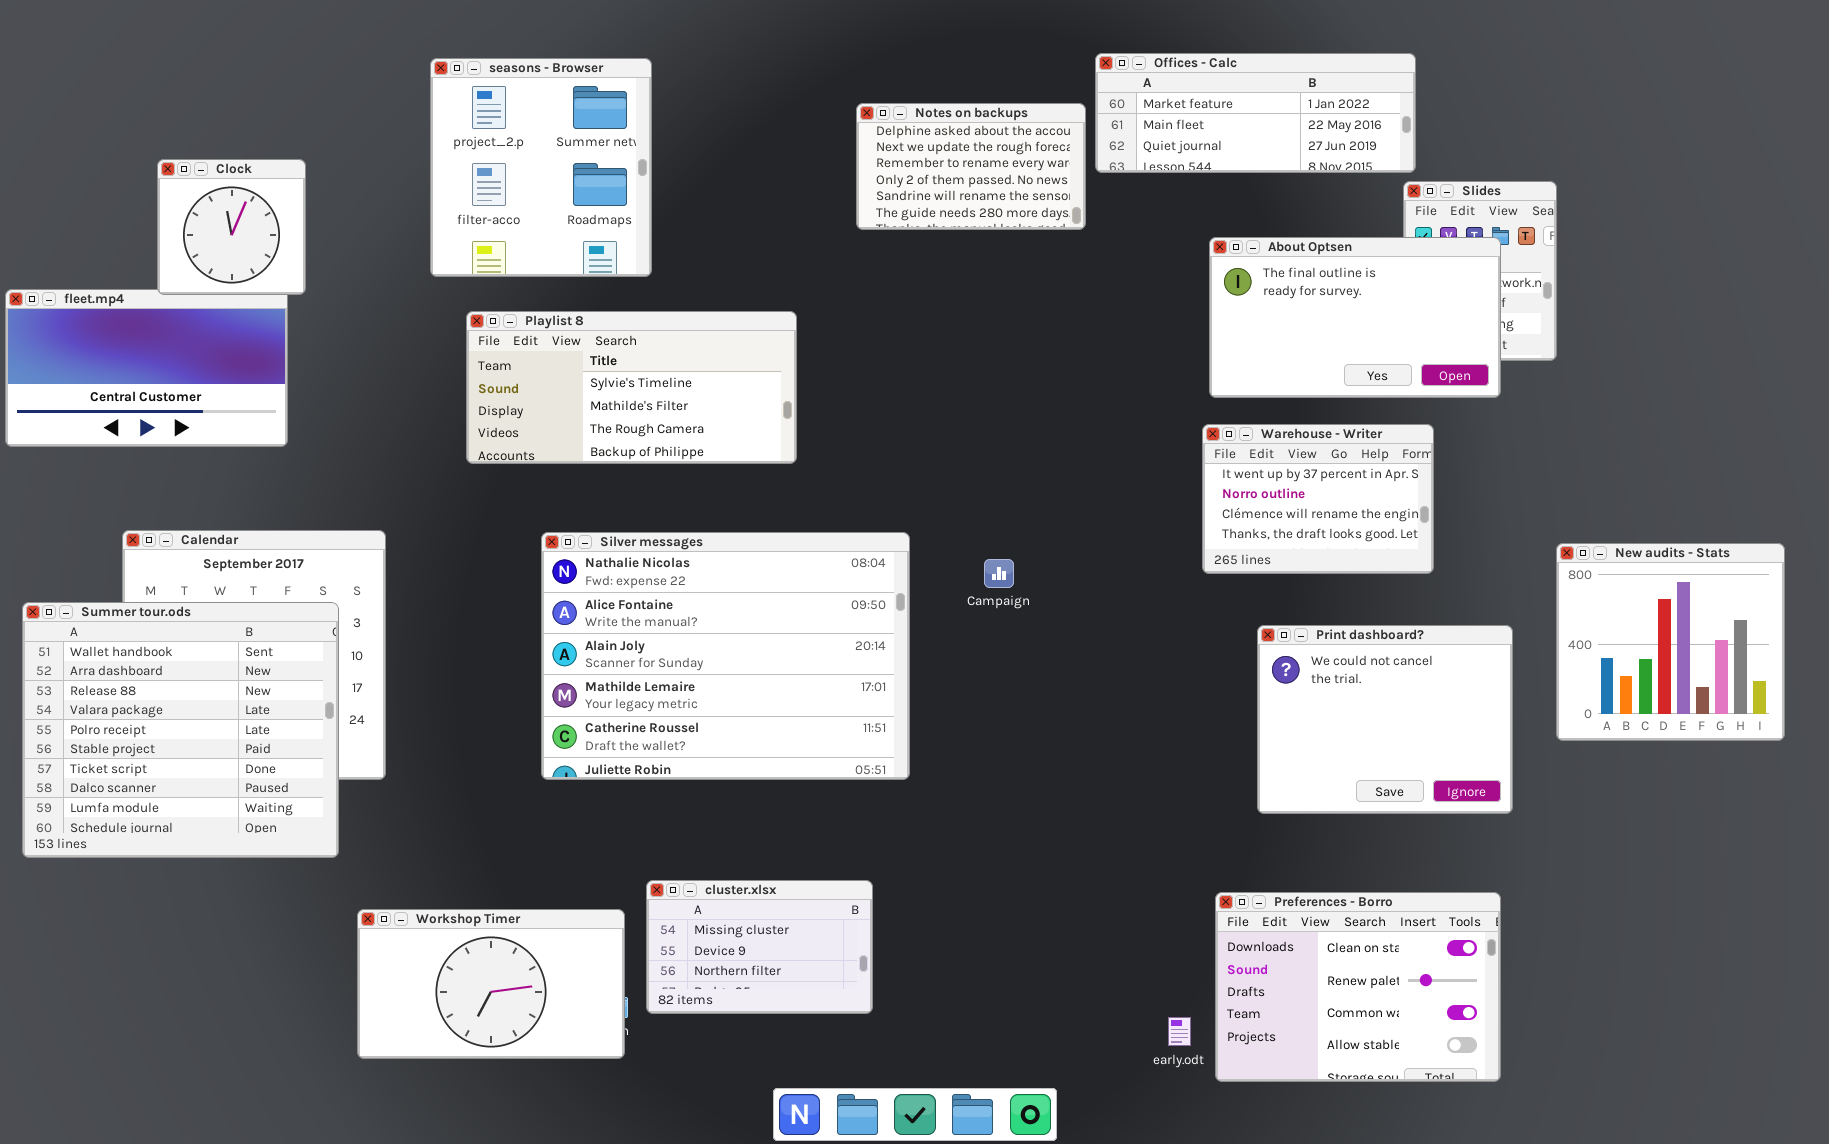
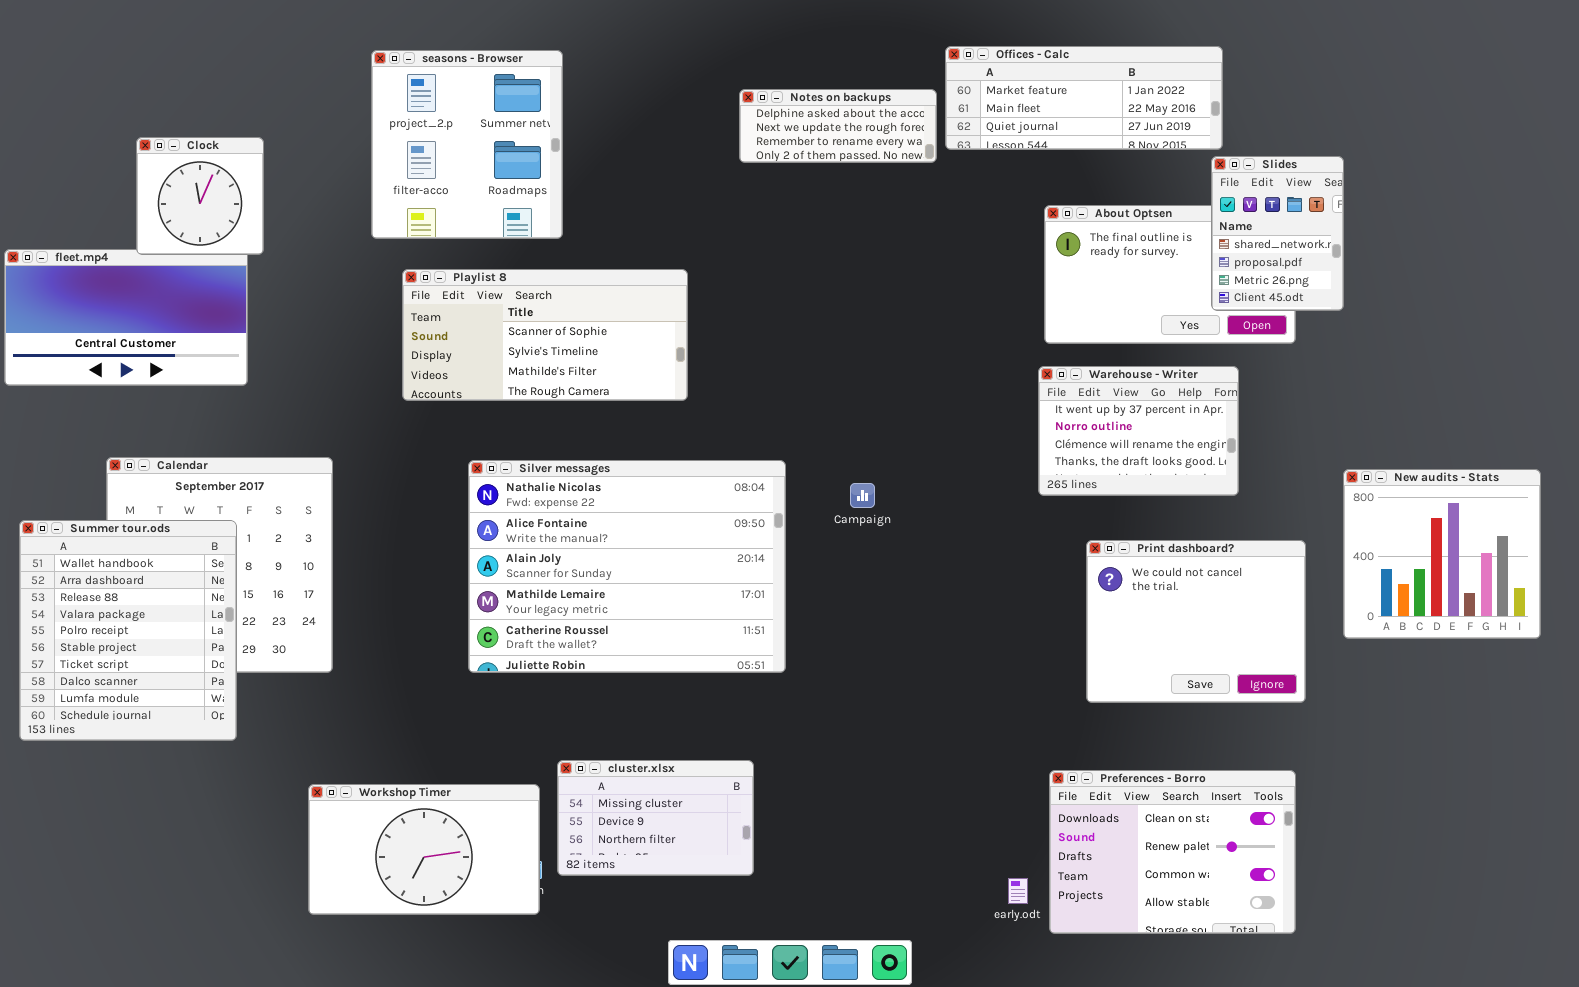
Notes on backups: [856,103,1086,230] -> [739,89,937,163], resized
Slides: [1403,181,1557,361] -> [1211,156,1344,311], raised
Playlist 8: [466,311,797,464] -> [402,269,688,401], scrolled up 1 row
Summer tour.ods: [22,602,339,858] -> [19,520,237,741], resized

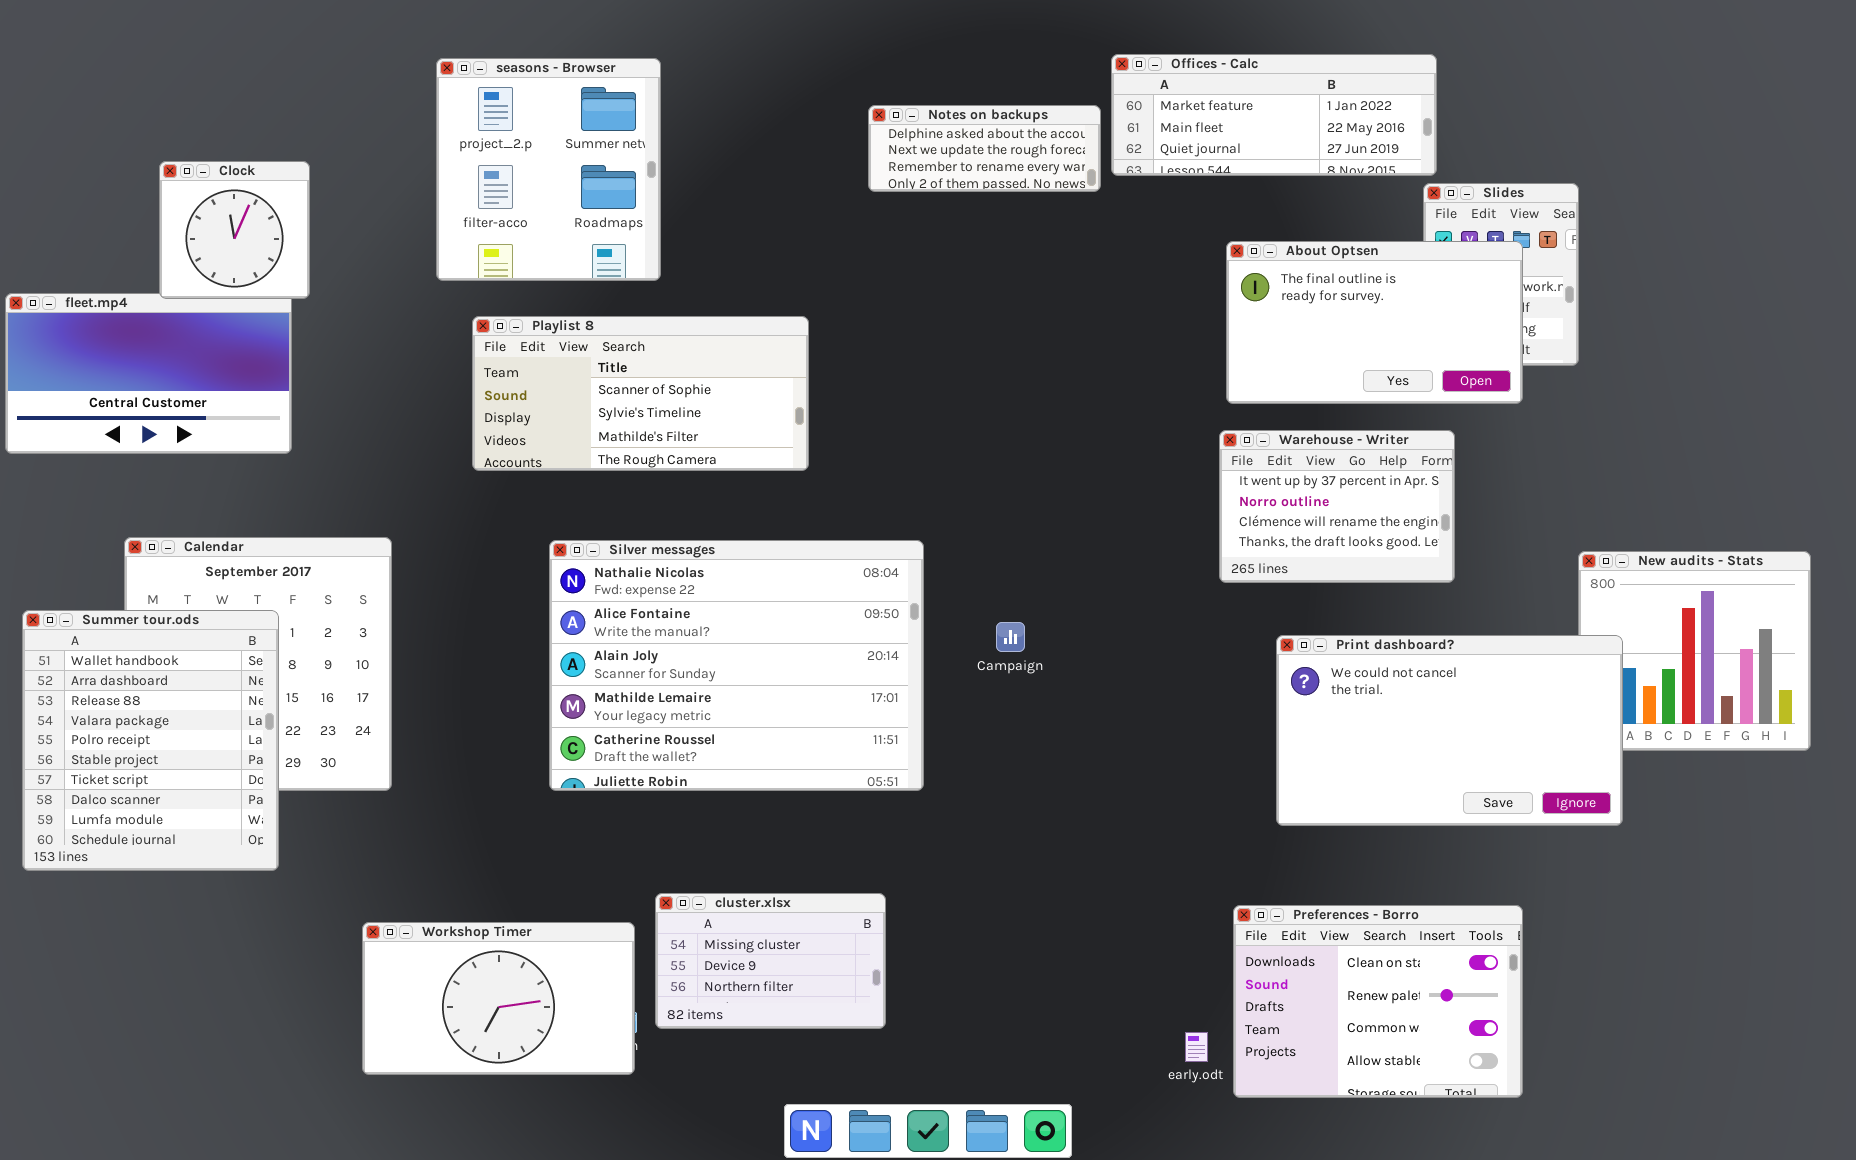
About Optsen: [1044,205,1296,344] -> [1226,241,1523,404], raised
Campaign: [850,483,875,508] -> [996,622,1025,652], moved
Print dashboard?: [1086,540,1306,703] -> [1276,635,1623,826], resized

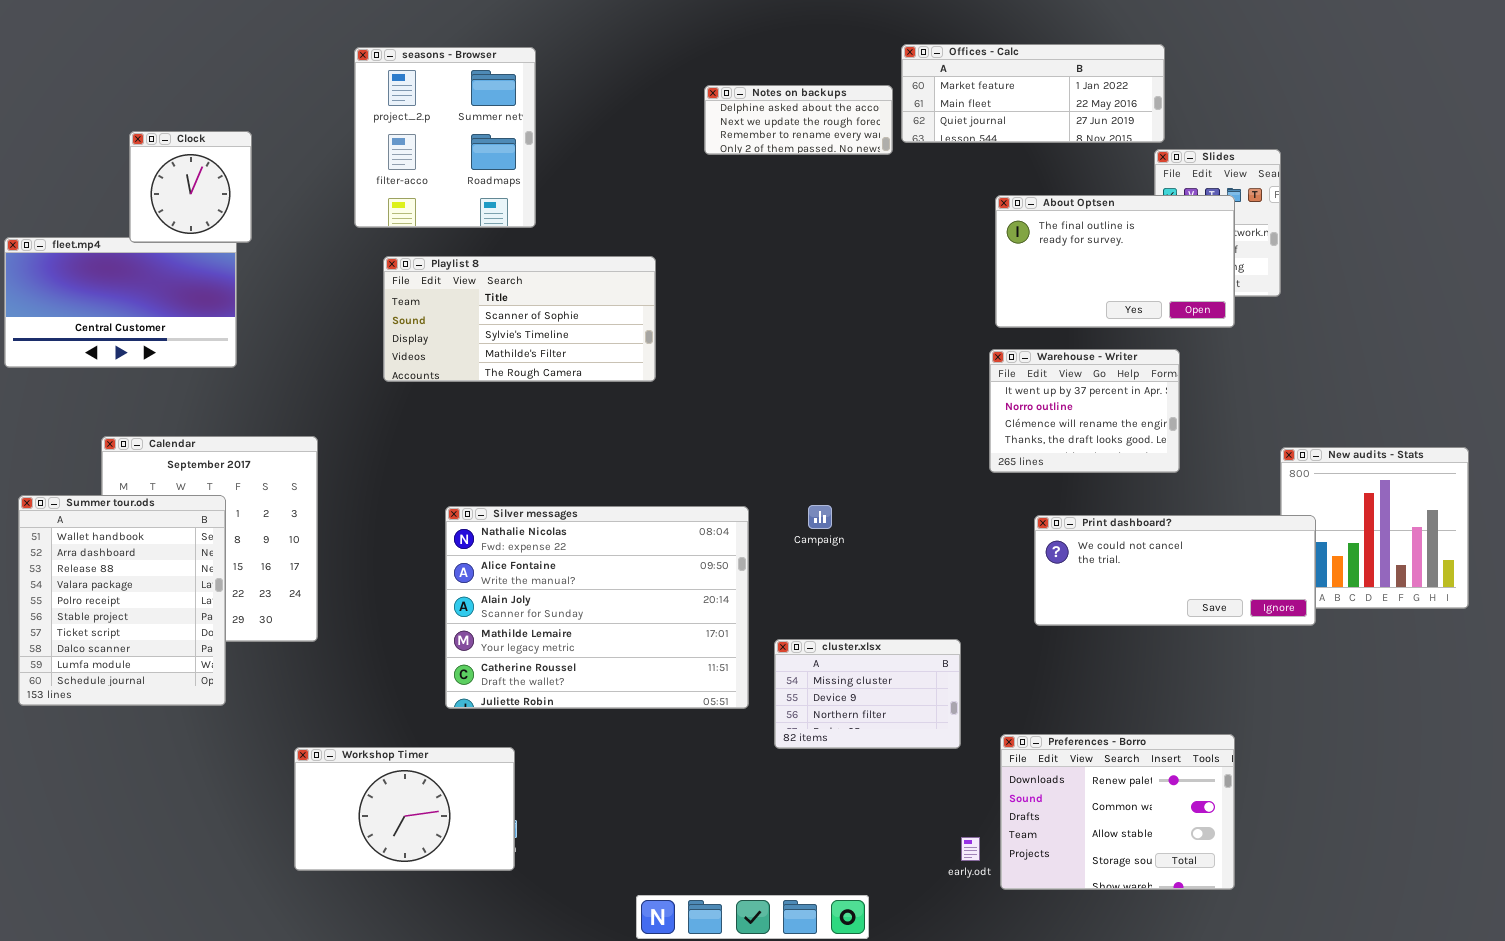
Silver messages: [549,540,924,791] -> [445,506,749,709], moved
Print dashboard?: [1276,635,1623,826] -> [1034,515,1316,626], resized
cluster.xlsx: [655,893,886,1029] -> [774,639,961,749], moved
Preferences - Borro: [1233,905,1523,1098] -> [1000,734,1235,890], scrolled down 1 row

